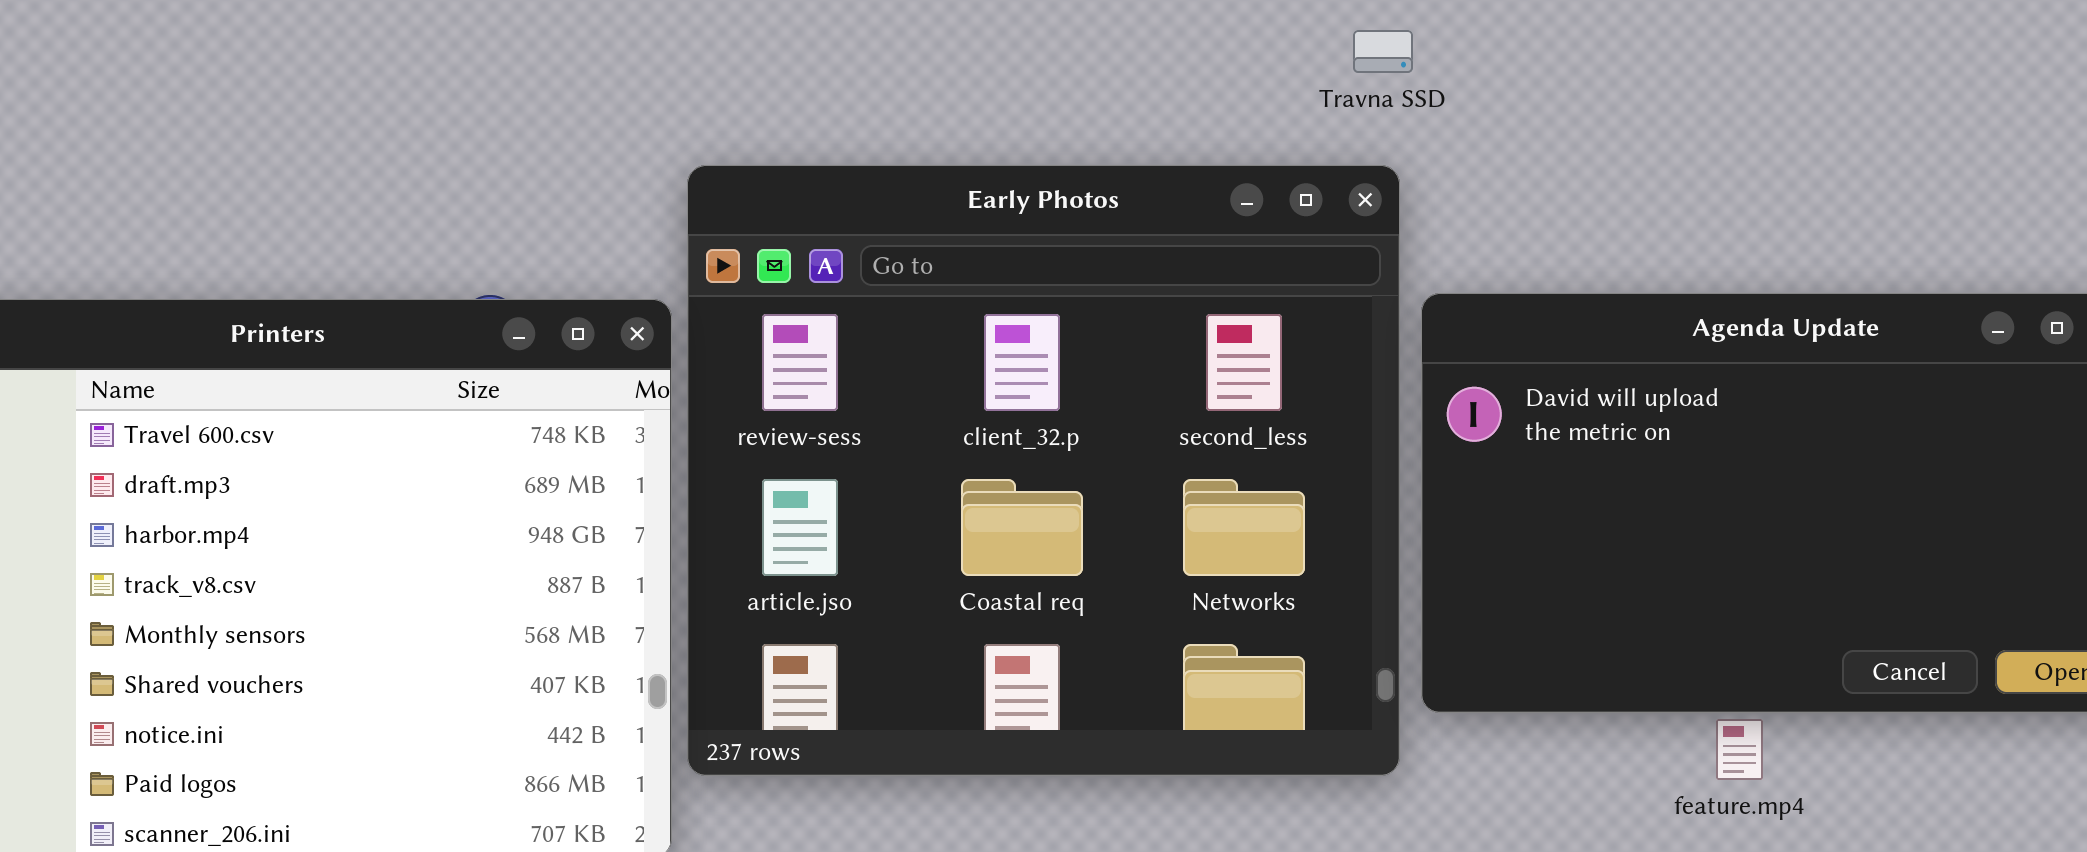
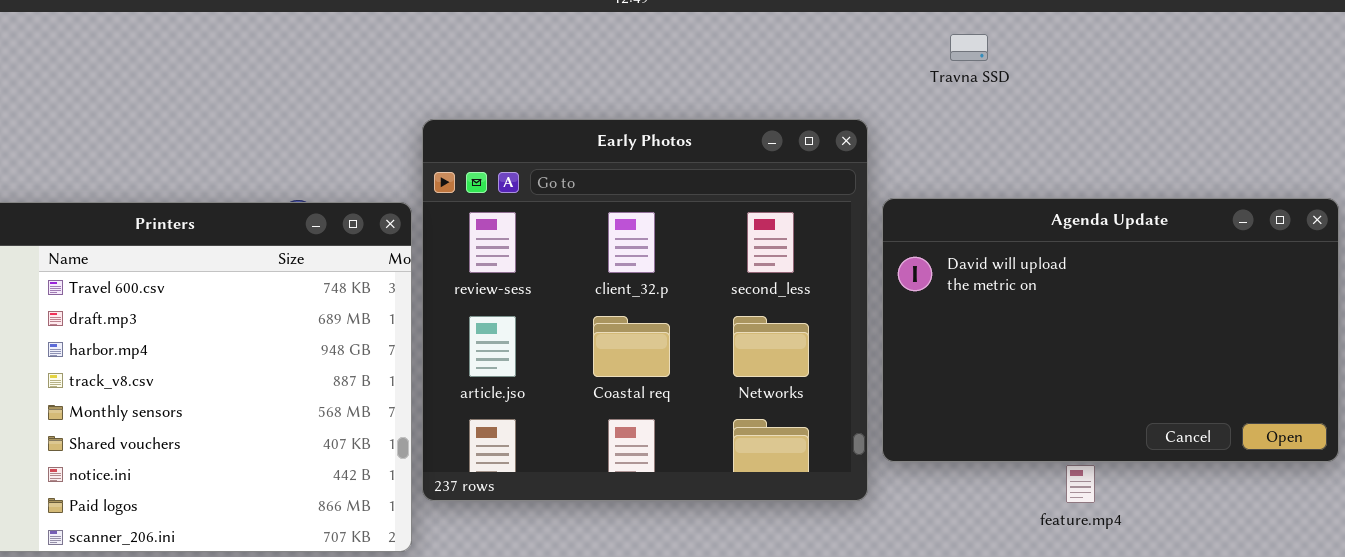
Travna SSD: [1353,30,1413,73] -> [950,34,988,61], moved

